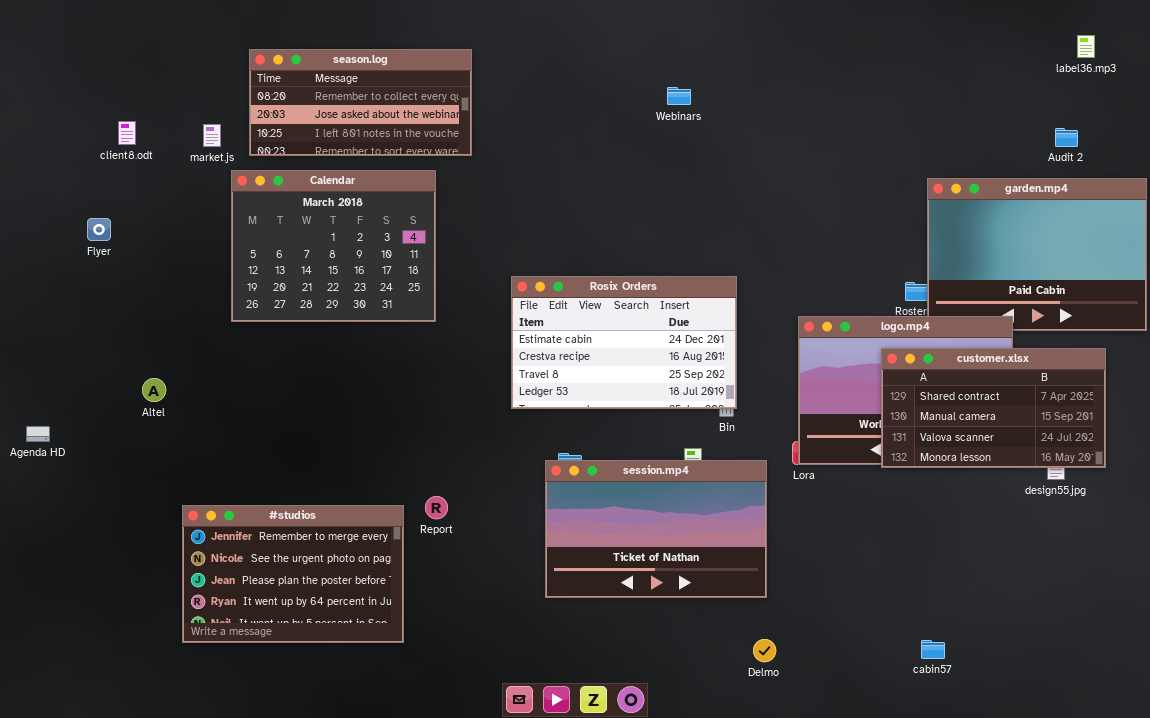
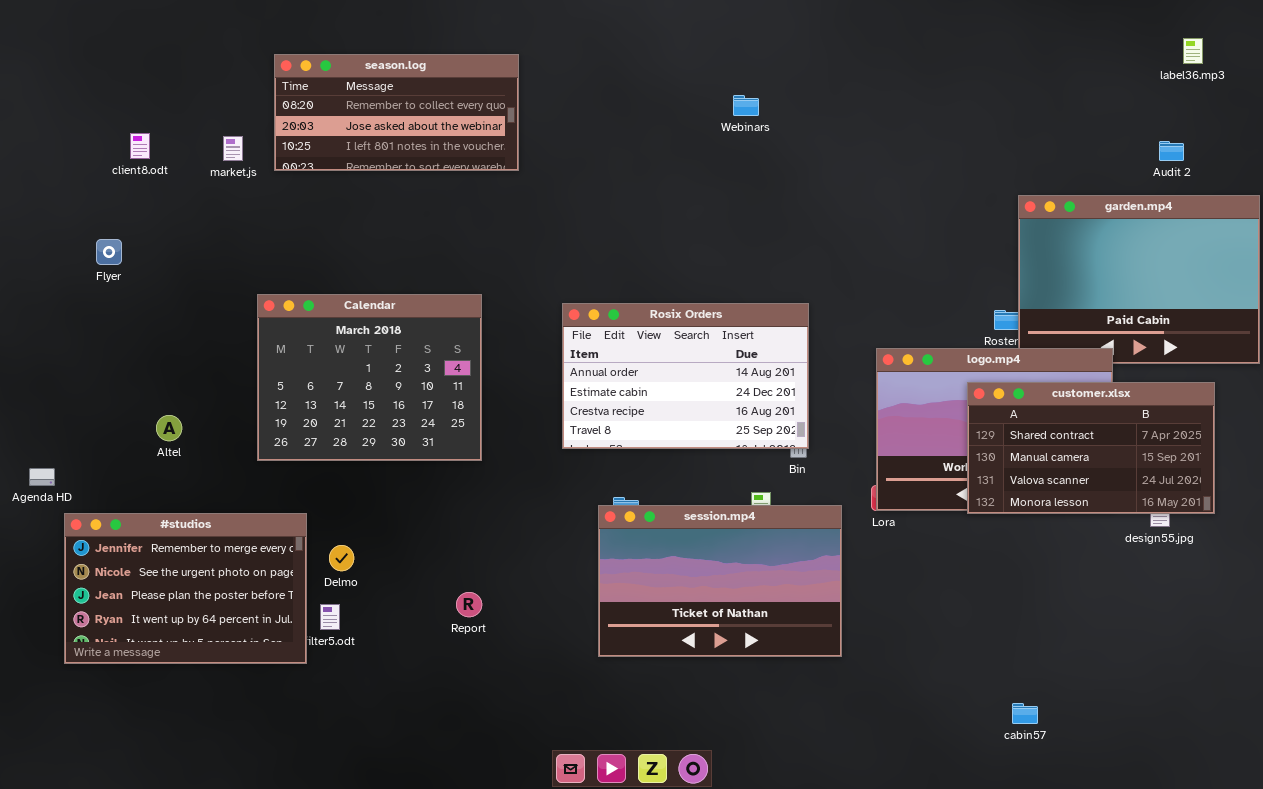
Calendar: [231,170,436,322] -> [257,294,482,461], moved
Rosix Orders: [511,276,737,409] -> [562,303,809,449], scrolled up 1 row
Report: [425,496,448,519] -> [456,592,482,617], moved
#studios: [182,505,404,643] -> [64,513,307,664], moved
Delmo: [753,639,776,662] -> [329,545,354,571], moved

